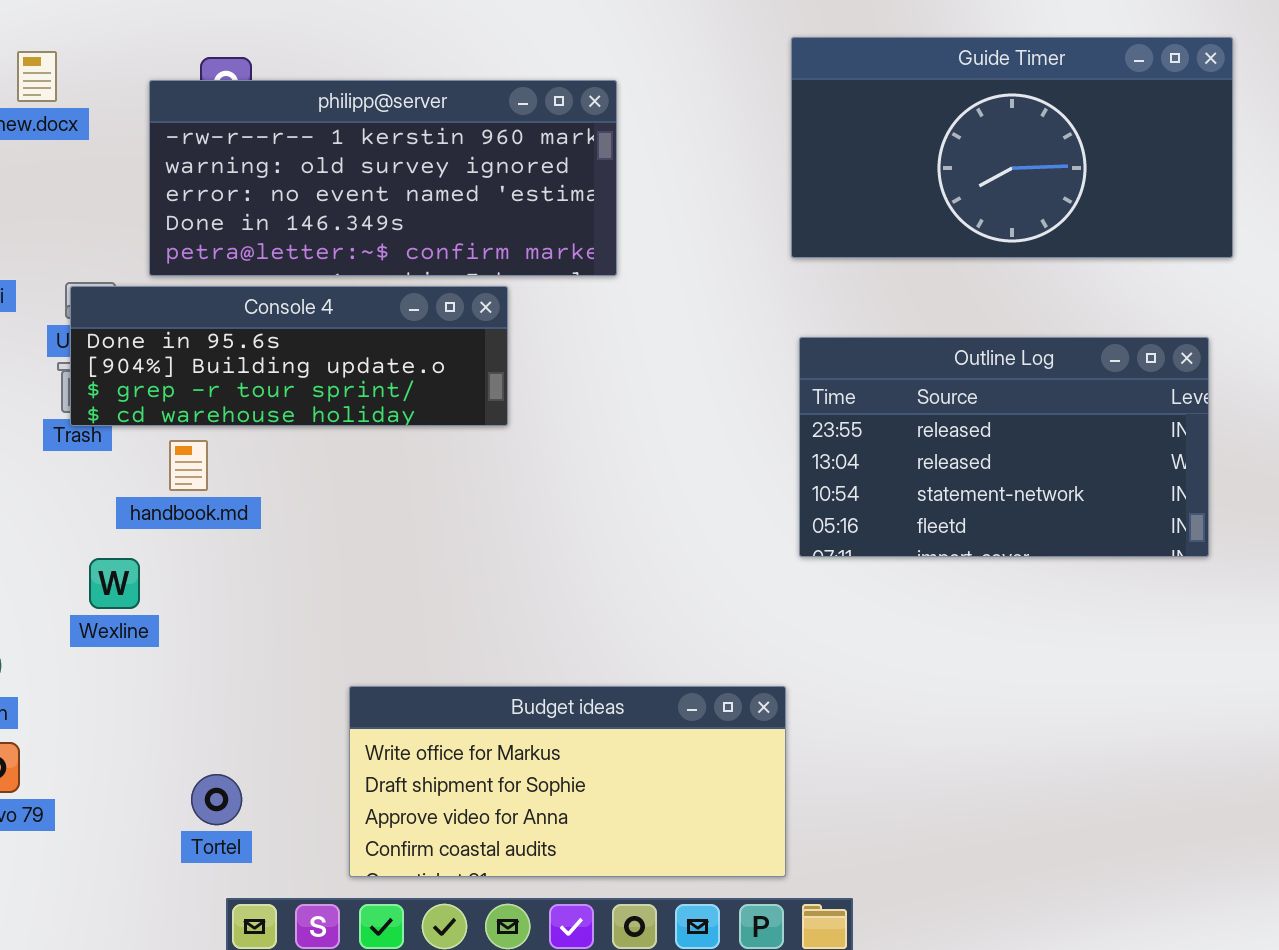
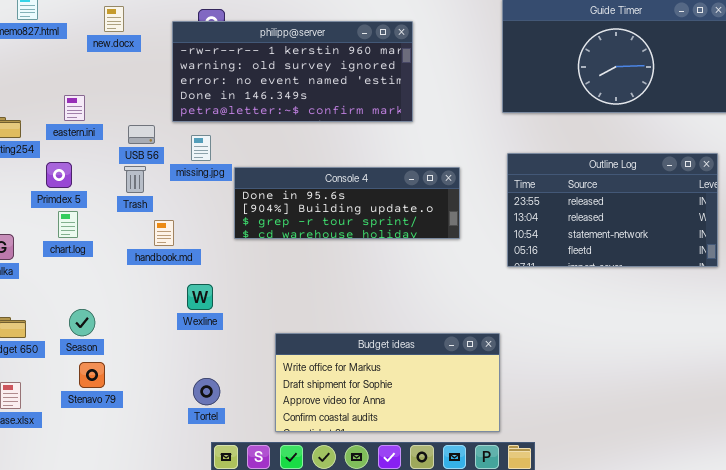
Console 4: [70,286,508,426] -> [234,167,460,239], moved
handbook.md: [169,440,208,491] -> [154,220,174,246], moved
Wexline: [89,558,140,609] -> [187,284,213,310], moved

